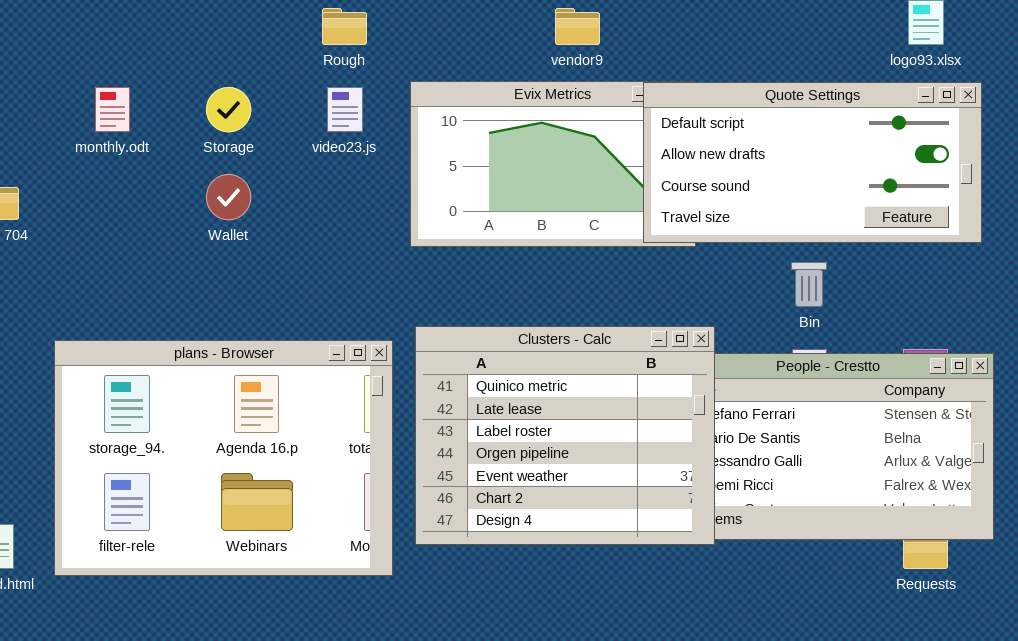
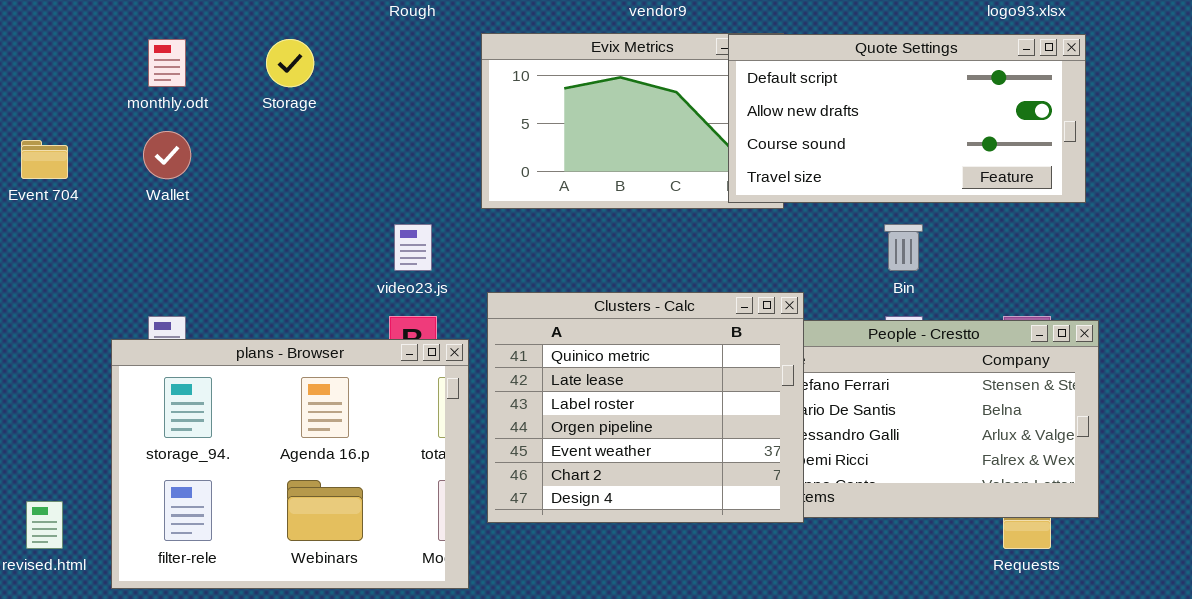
video23.js: [327,87,363,132] -> [394,224,432,271], moved
Wallet: [206,174,251,220] -> [143,131,191,179], moved
plans - Browser: [54,340,393,576] -> [111,339,469,589], moved

